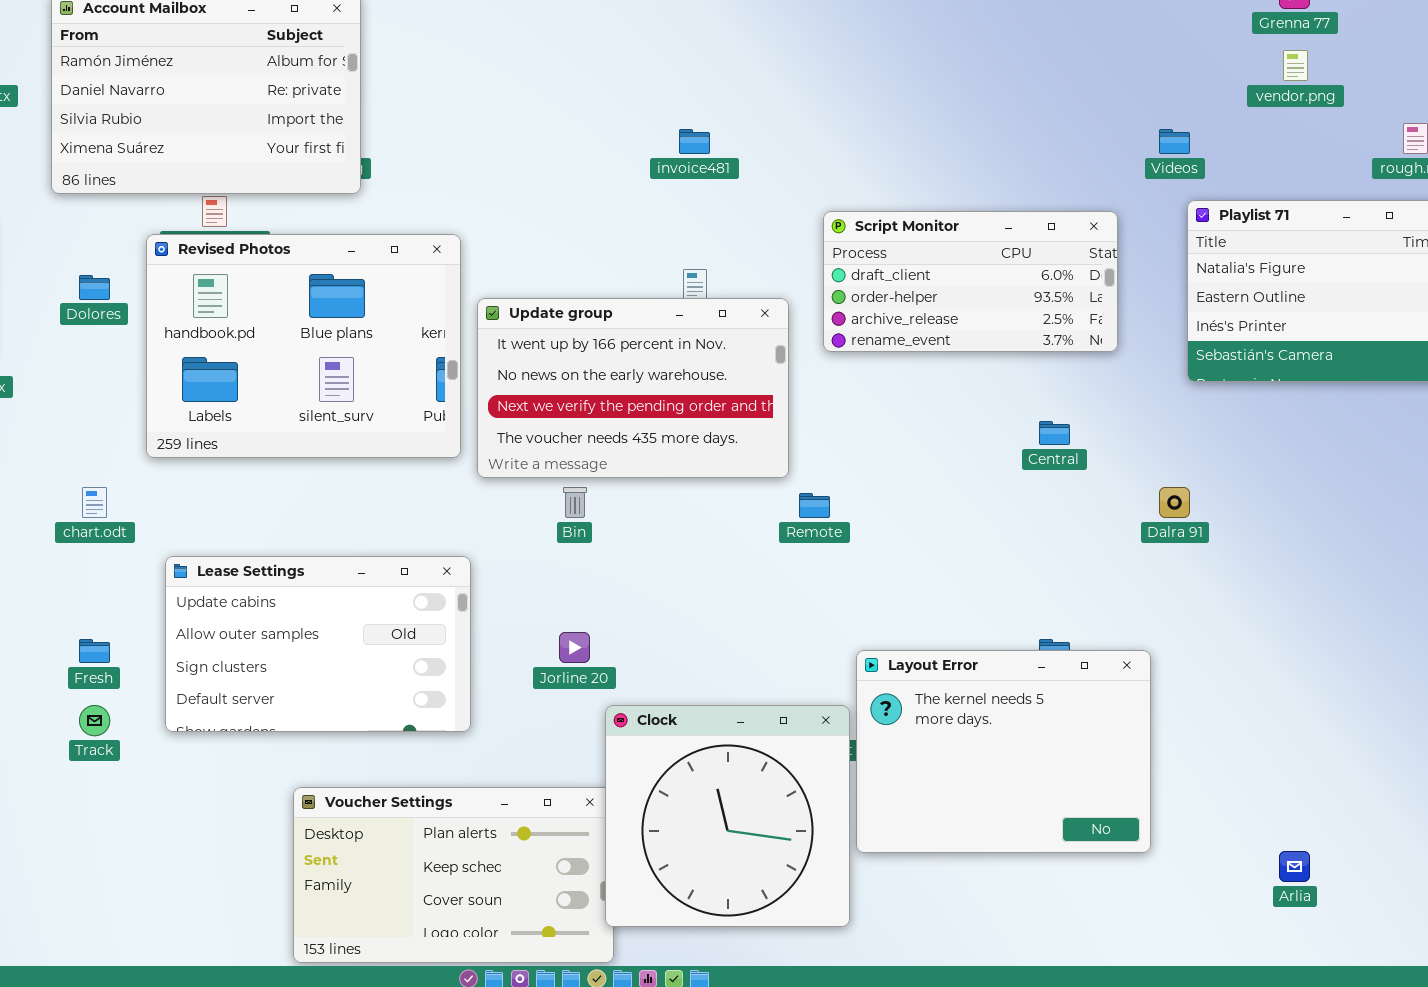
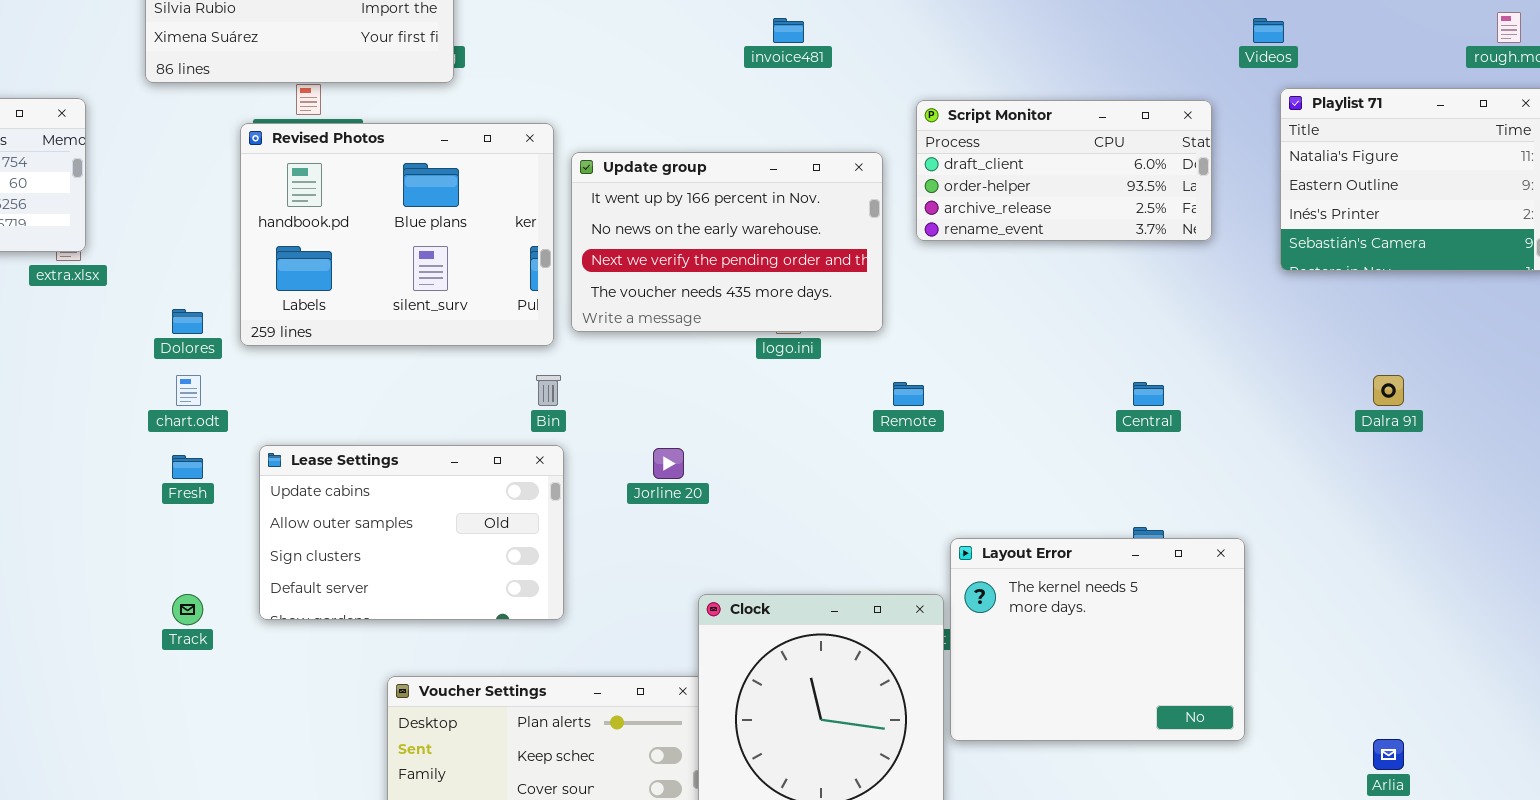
Dolores: [79,275,110,300] -> [172,309,203,334], moved
Update group: [477,298,789,478] -> [571,152,883,332], moved
Central: [1039,421,1070,445] -> [1133,382,1164,406], moved
Bin: [563,487,587,518] -> [536,375,561,406], moved
Dalra 91: [1159,487,1190,518] -> [1373,375,1404,406], moved
Jorline 20: [559,632,590,663] -> [653,448,684,479], moved
Fresh: [79,639,110,663] -> [172,455,203,479], moved

